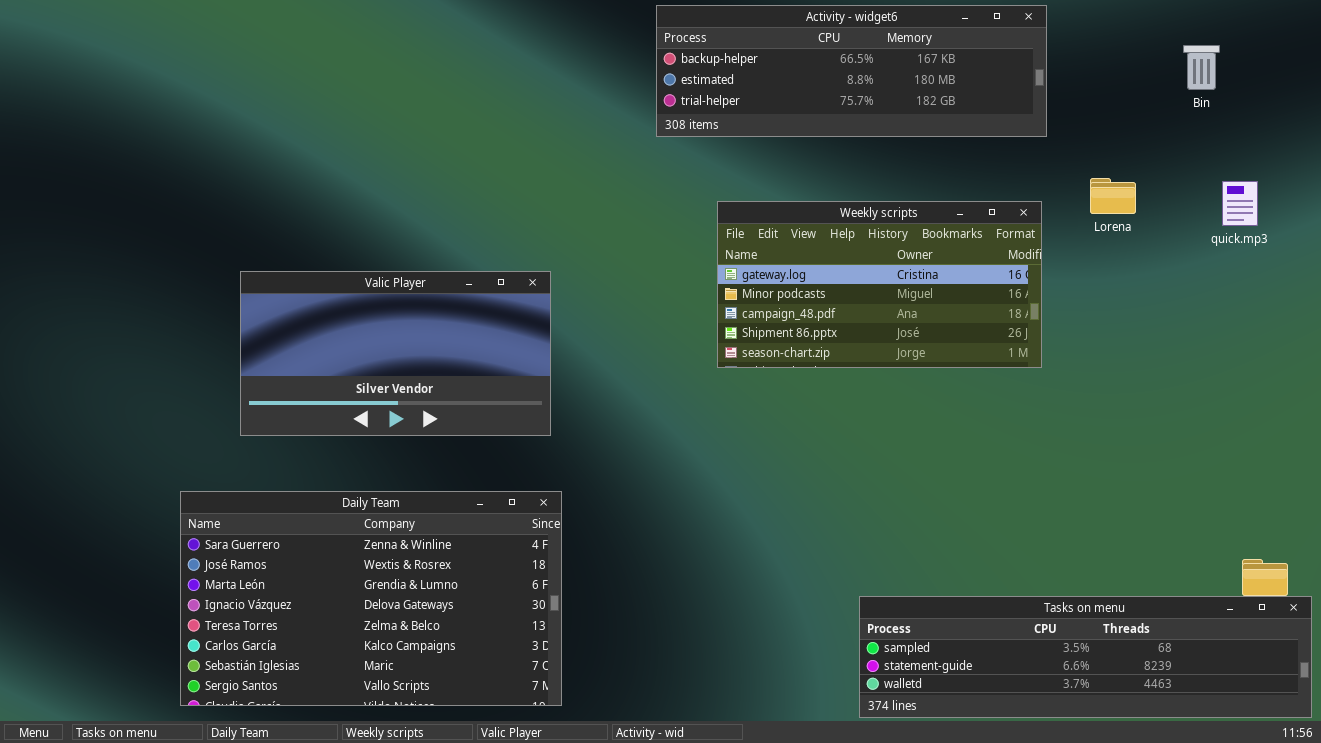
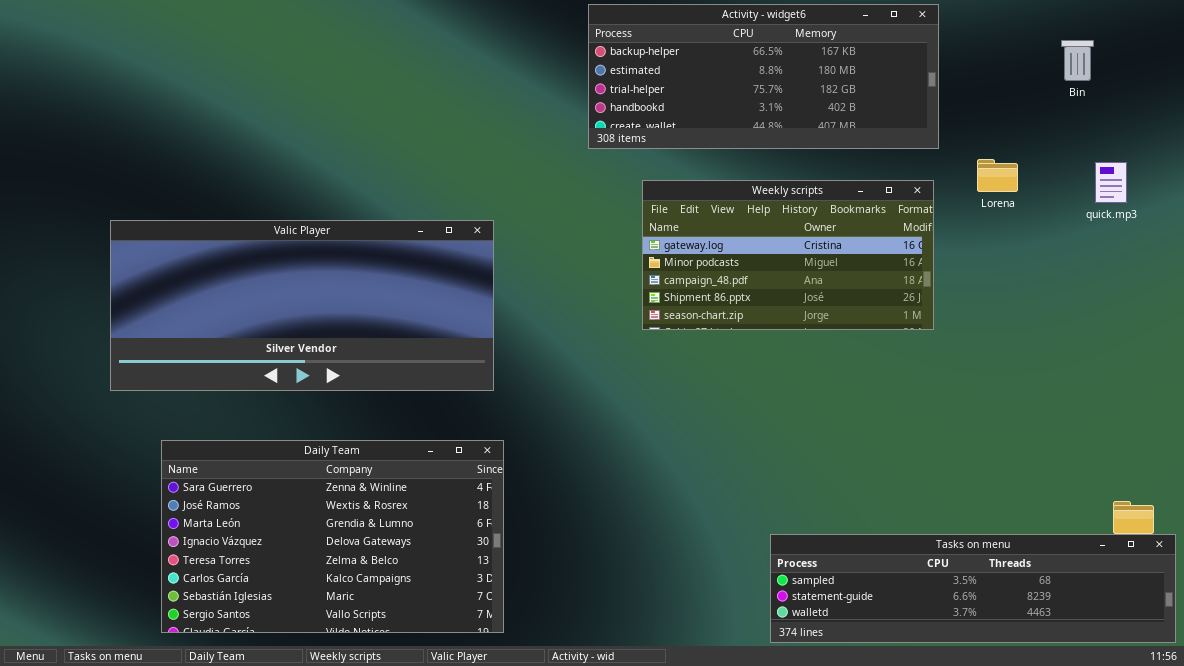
Activity - widget6: [656,5,1047,137] -> [588,4,939,149], resized
Valic Player: [240,271,551,436] -> [110,220,494,391], resized

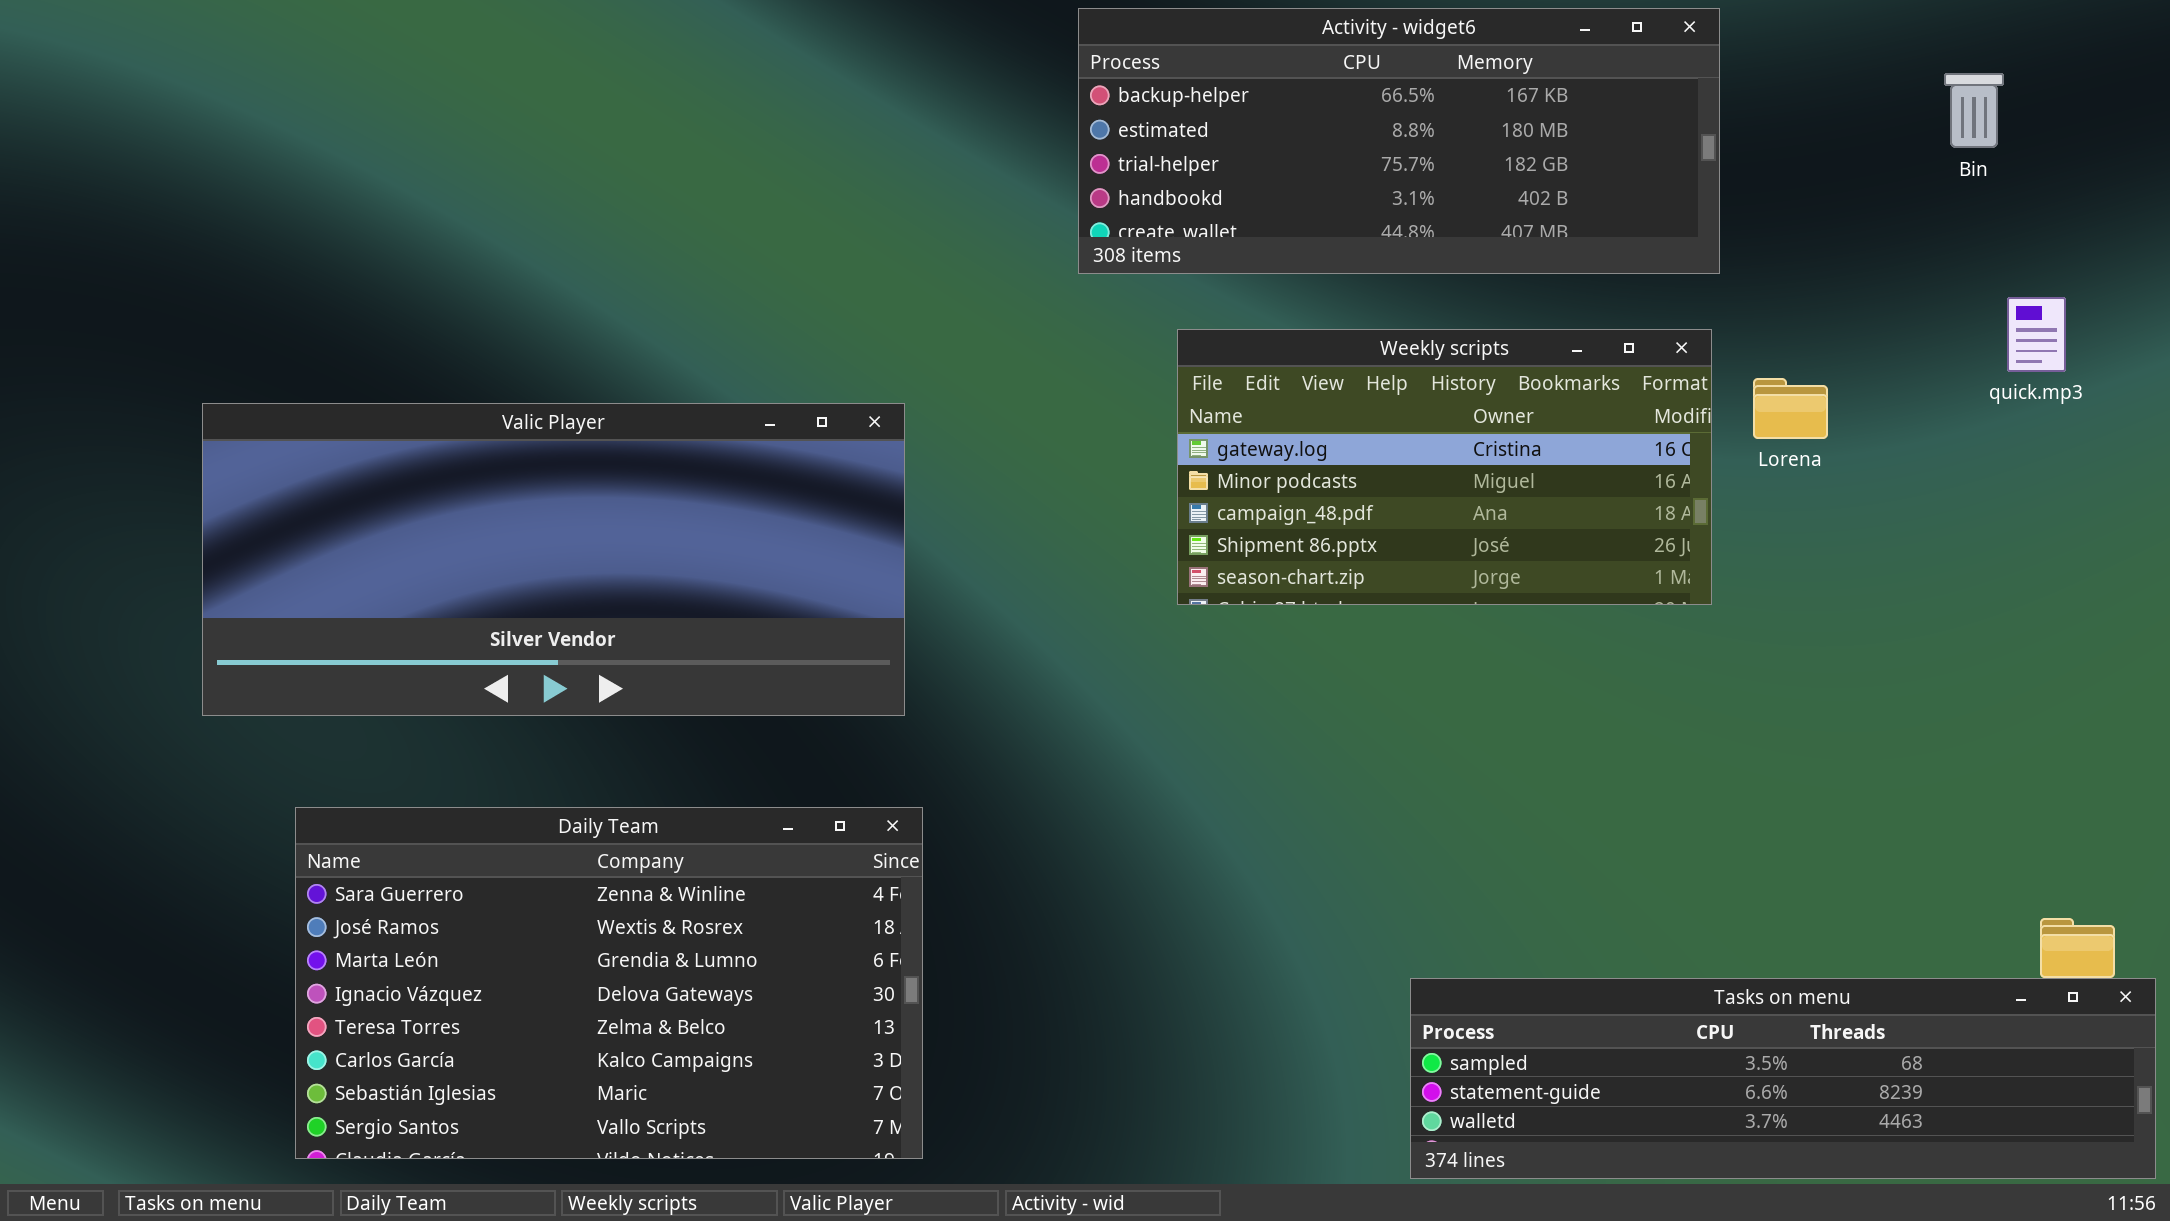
Lorena: [977,159,1018,192] -> [1753,378,1828,439], moved

